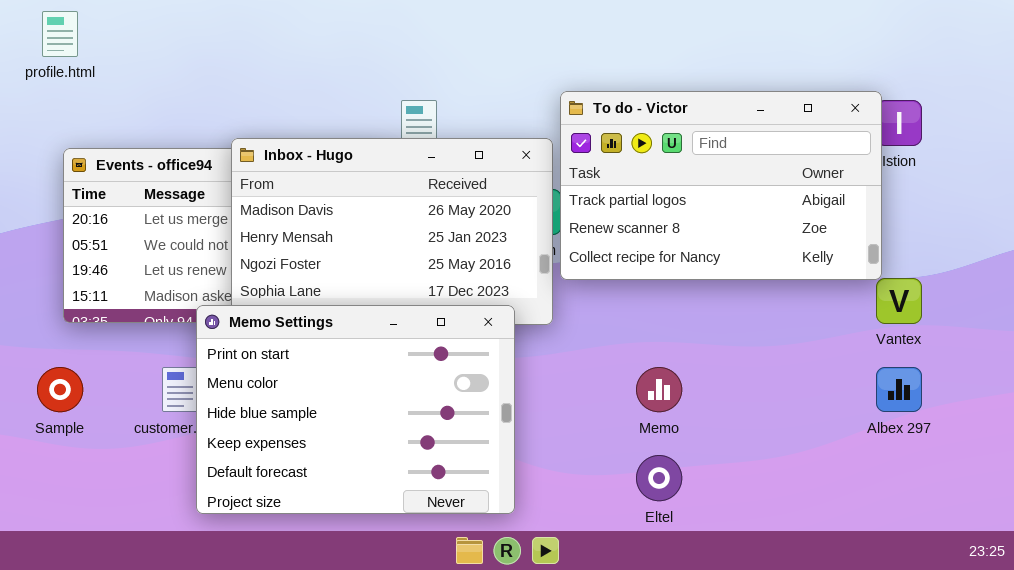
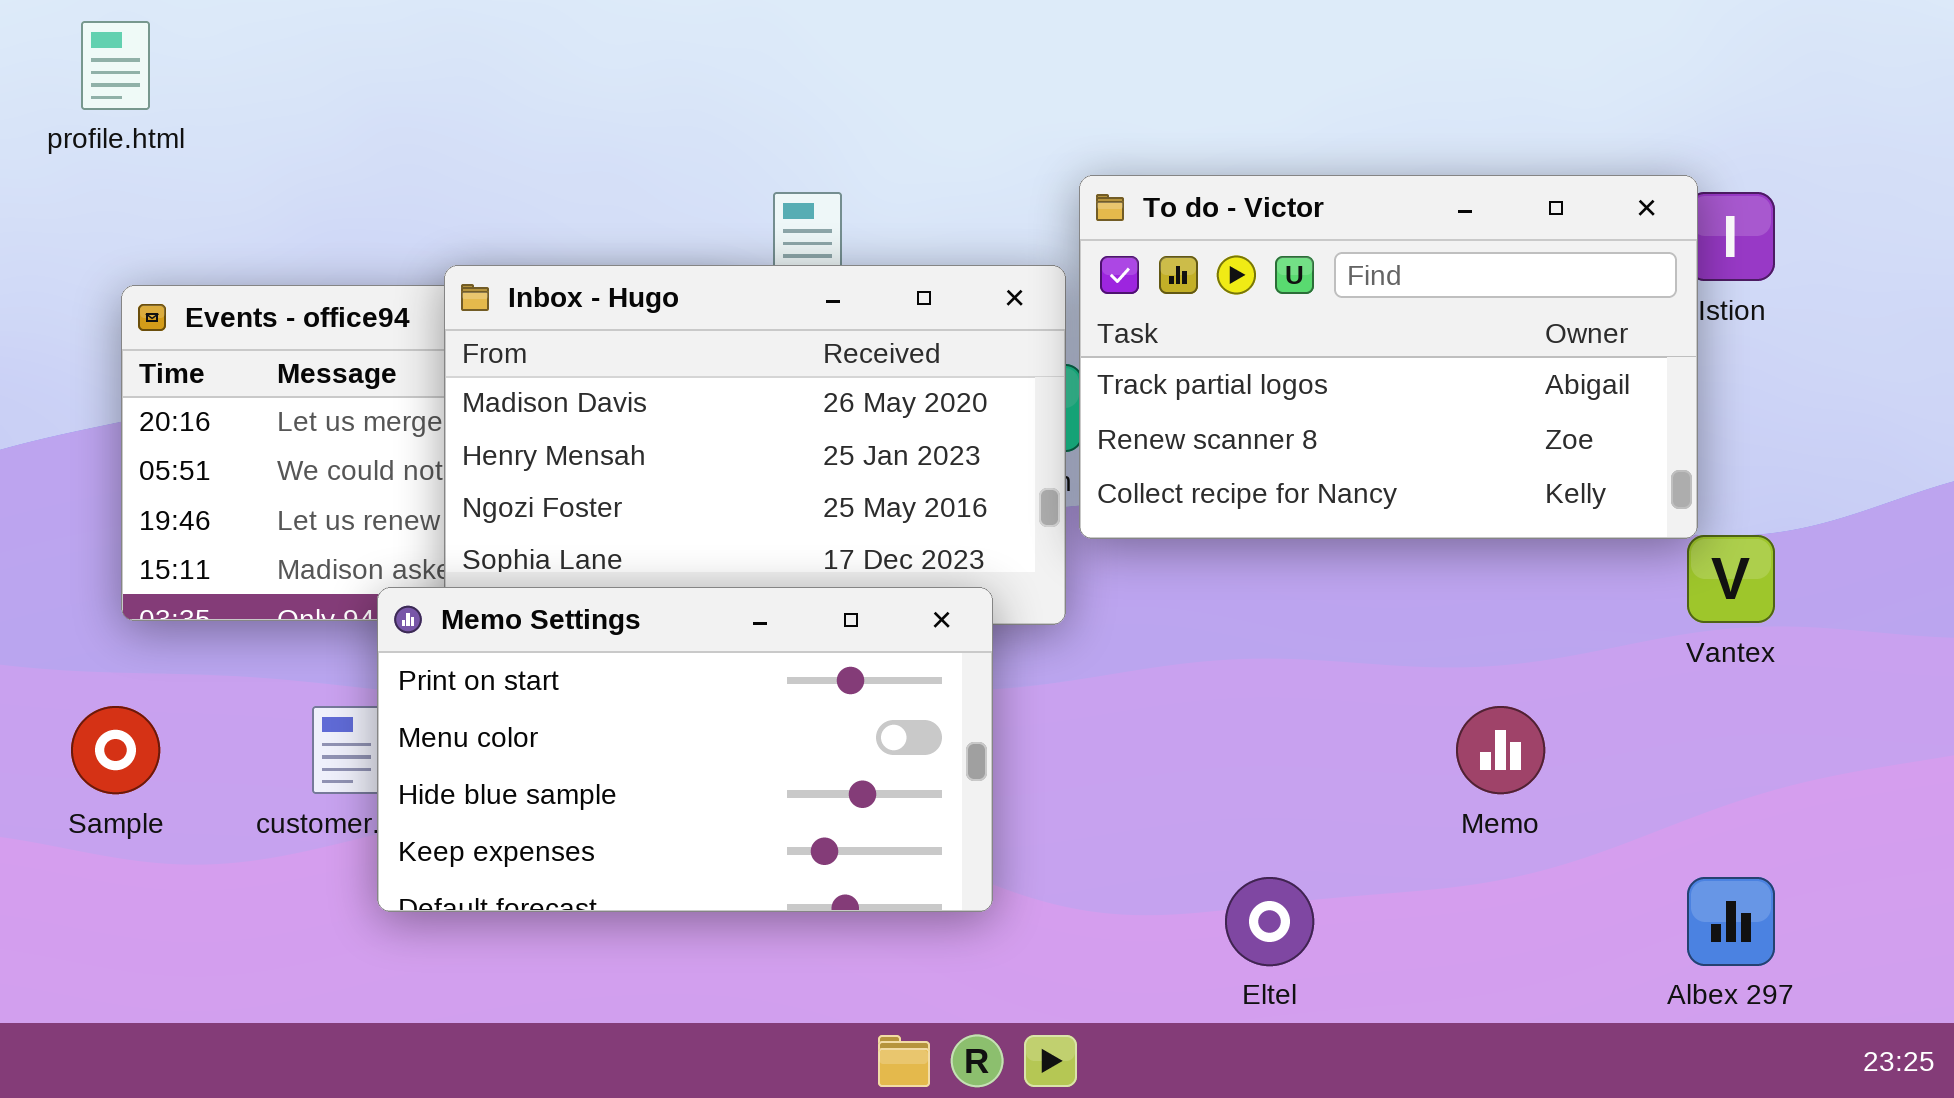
Memo Settings: [196,305,515,514] -> [377,587,993,912], resized
Memo: [636,367,682,412] -> [1456,706,1545,794], moved
Albex 297: [876,367,922,412] -> [1687,877,1775,966], moved

